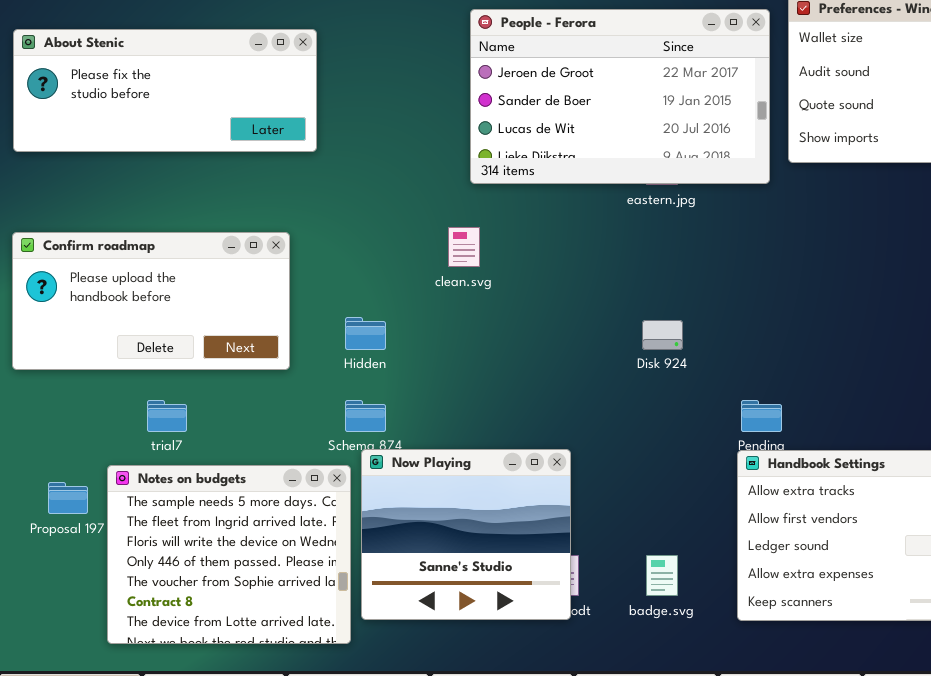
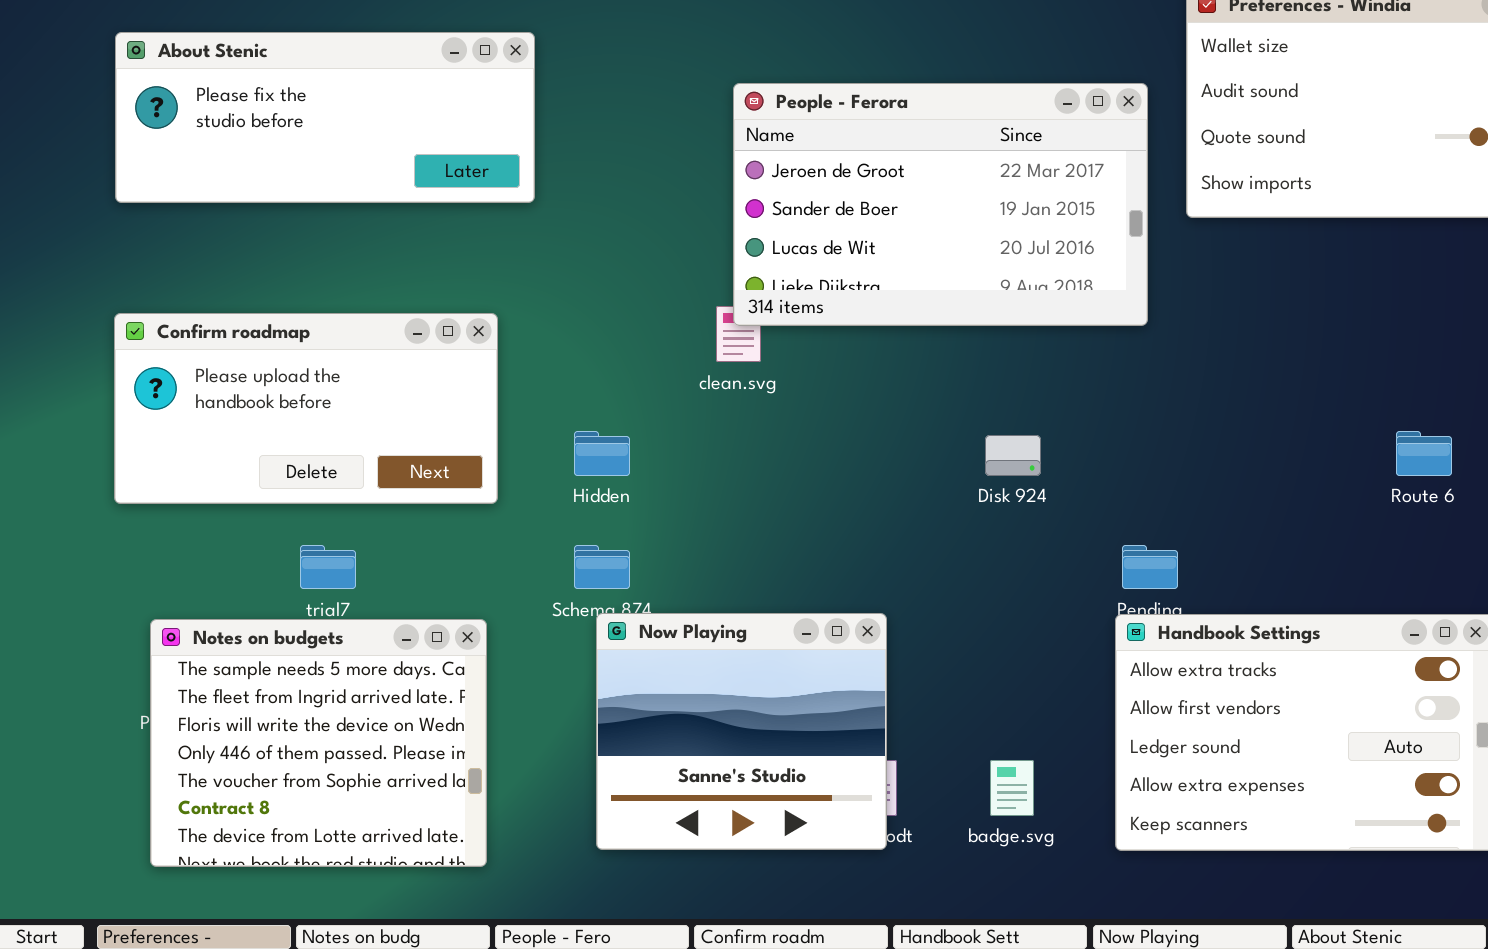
People - Ferora: [470,9,770,184] -> [733,83,1148,326], moved
Notes on budgets: [107,465,351,644] -> [150,619,487,867], moved

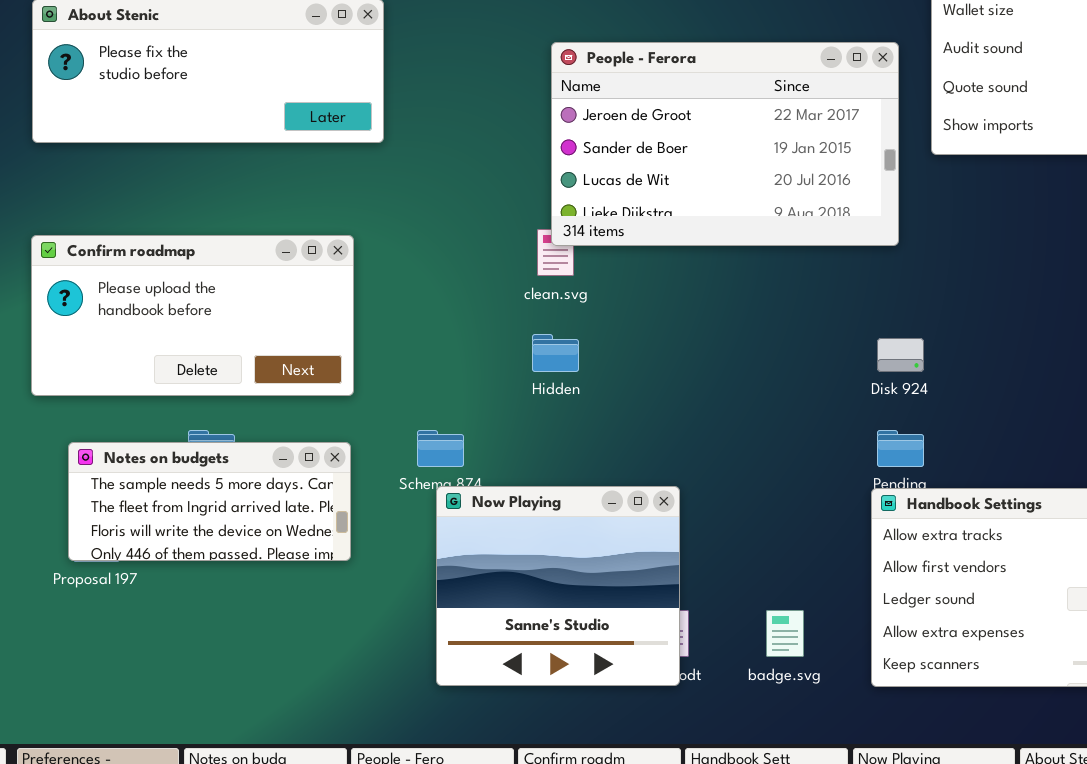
Hidden: [574,431,630,476] -> [532,334,579,372], moved
Disk 924: [985,435,1041,476] -> [877,338,924,372], moved
Notes on budgets: [150,619,487,867] -> [68,442,351,561], moved, resized

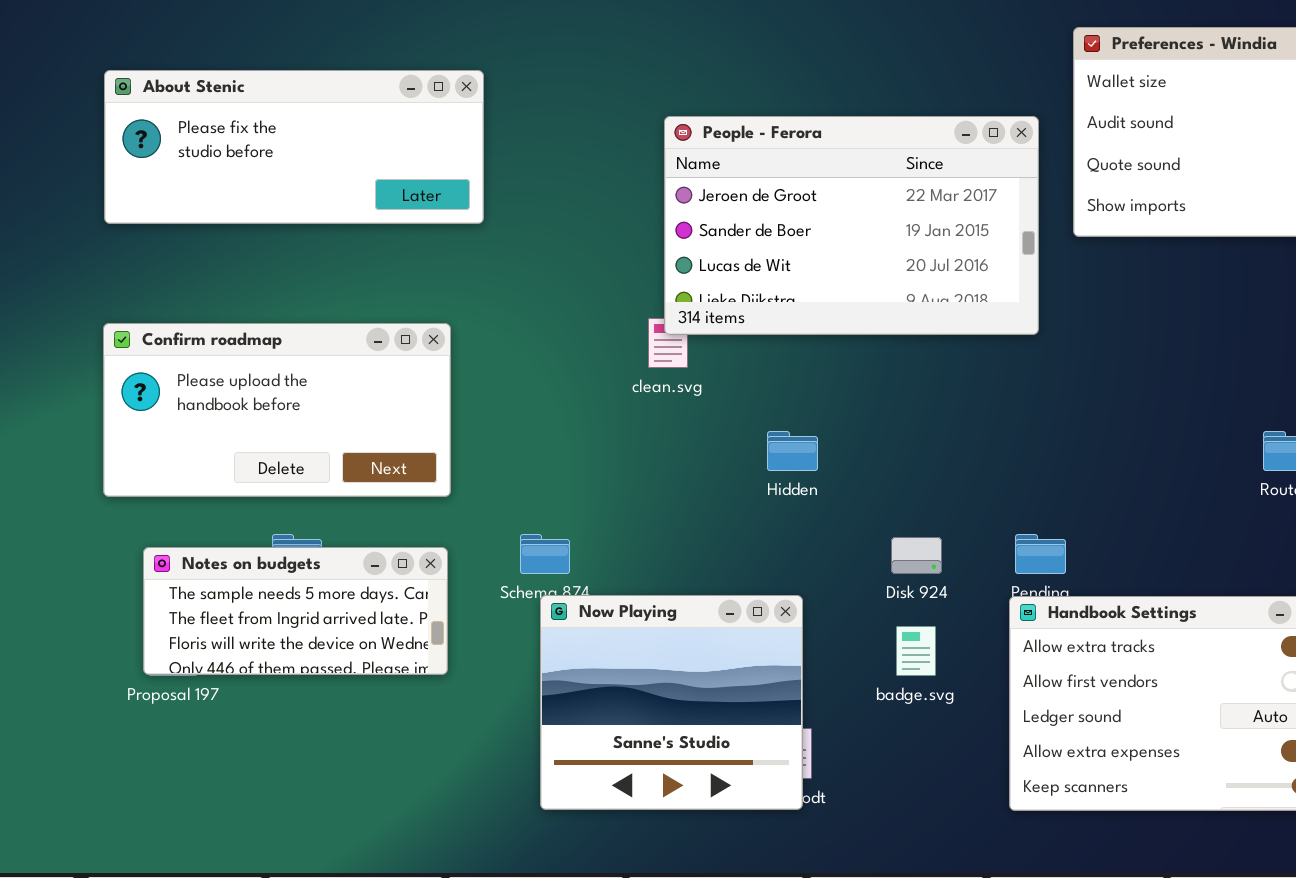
Hidden: [532,334,579,372] -> [767,431,818,471], moved
Disk 924: [877,338,924,372] -> [891,537,942,574], moved
badge.svg: [766,610,804,657] -> [896,626,936,676], moved

